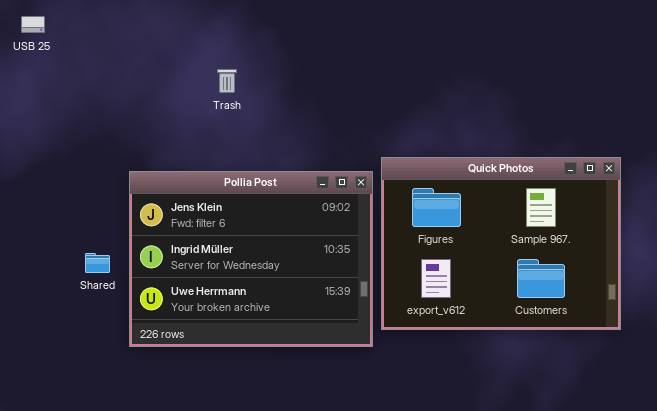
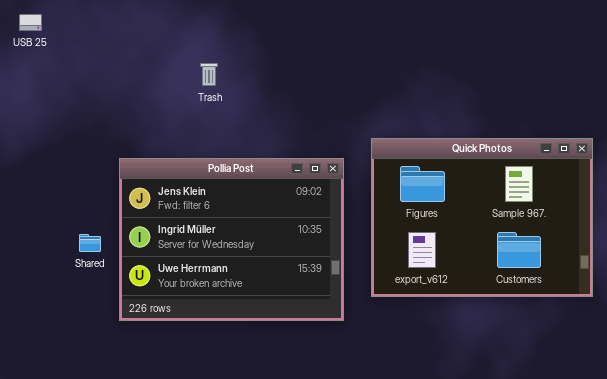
Quick Photos: [381,157,621,330] -> [371,138,593,297], moved

